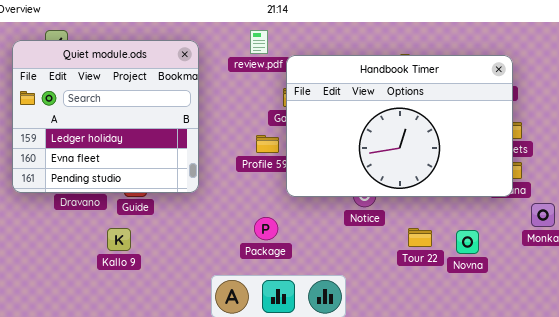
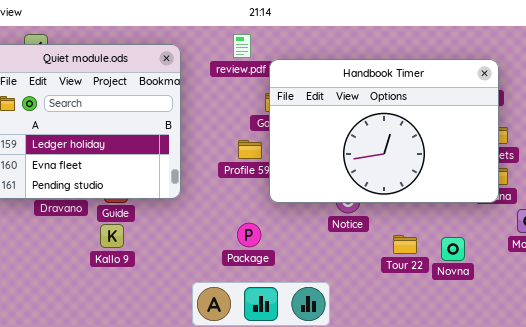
Kallo 9: [107,228,131,251] -> [100,224,124,248], moved

